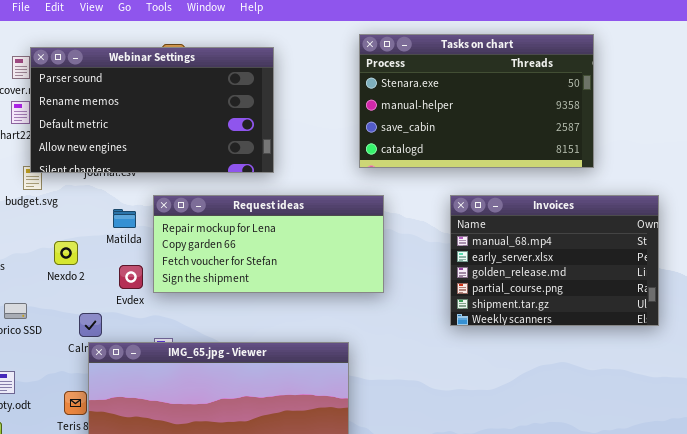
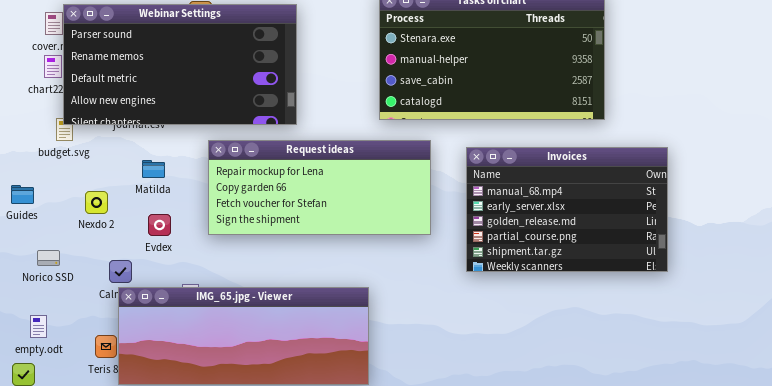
Request ideas: [153,195,384,293] -> [208,140,431,235], moved

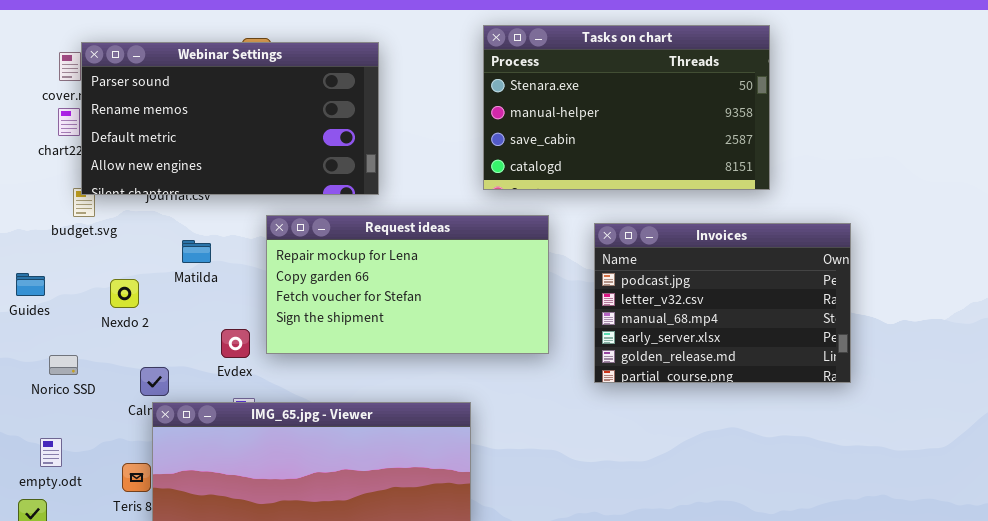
Request ideas: [208,140,431,235] -> [266,215,549,354], resized
Invoices: [466,147,668,272] -> [594,223,851,383], scrolled up 2 rows
Evdex: [148,214,171,236] -> [221,329,250,358], moved

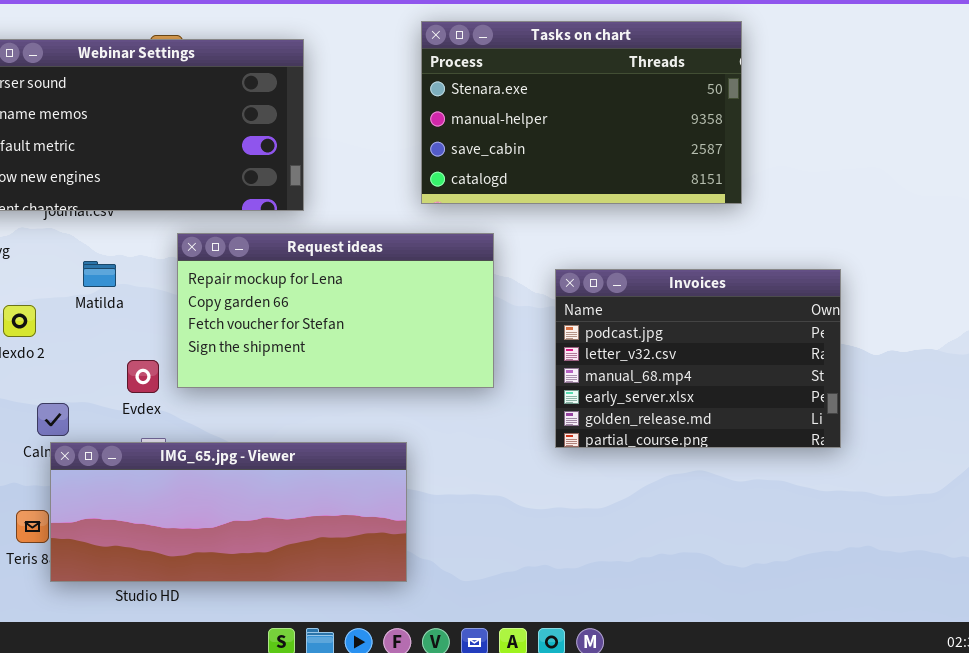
Invoices: [594,223,851,383] -> [555,269,841,448], moved

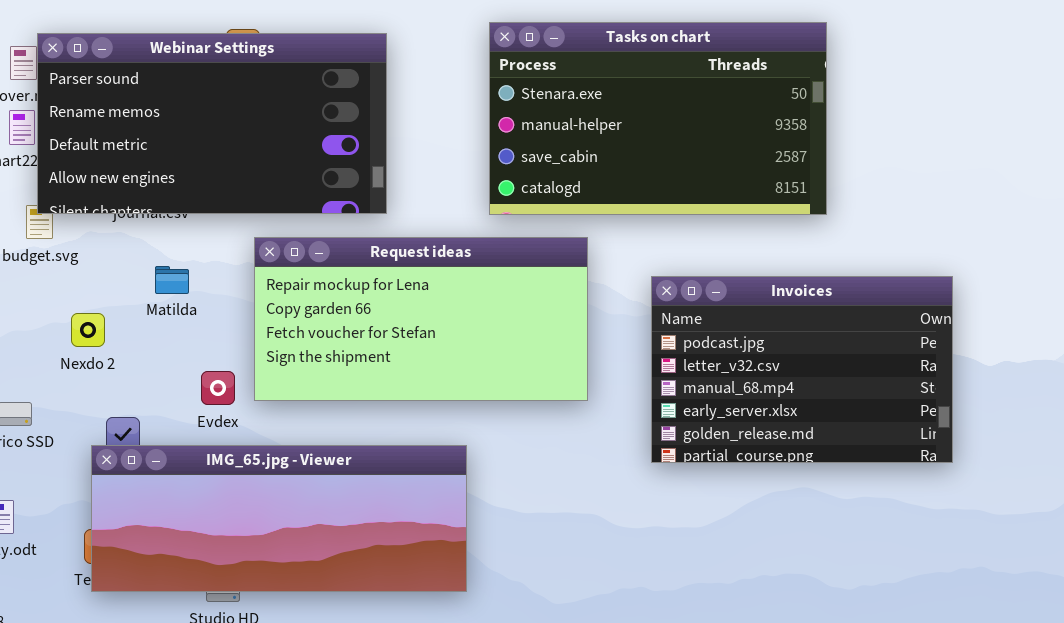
Tasks on chart: [421,21,742,204] -> [489,22,827,215], moved
IMG_65.jpg - Viewer: [50,442,407,582] -> [91,445,467,592], moved

